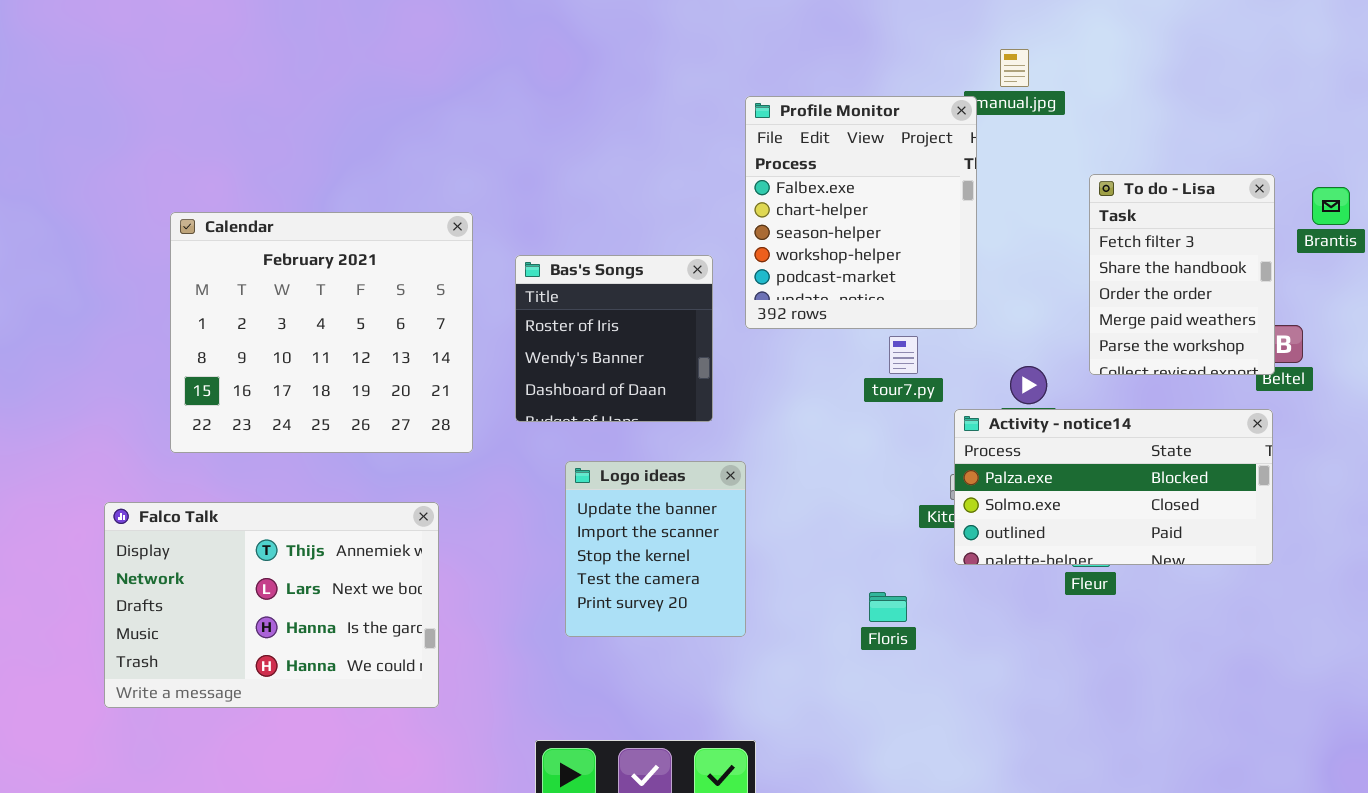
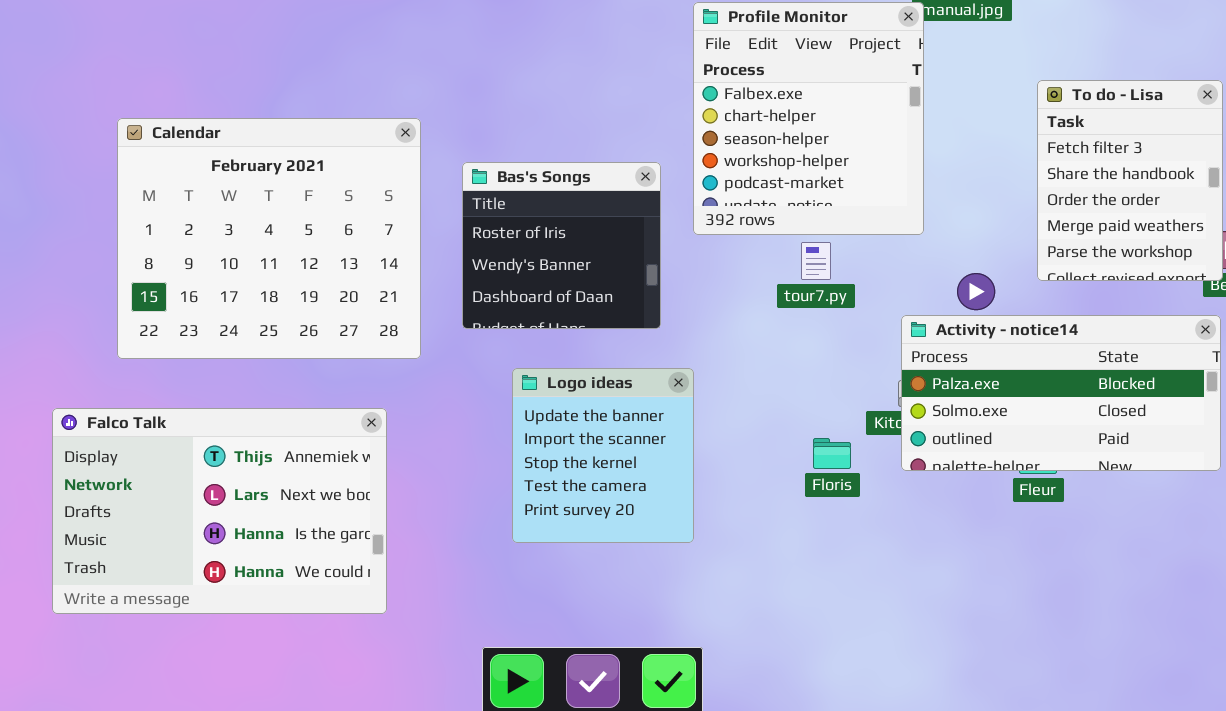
tour7.py: [889,336,918,374] -> [801,242,831,280], moved
Floris: [869,592,907,622] -> [813,438,851,469], moved

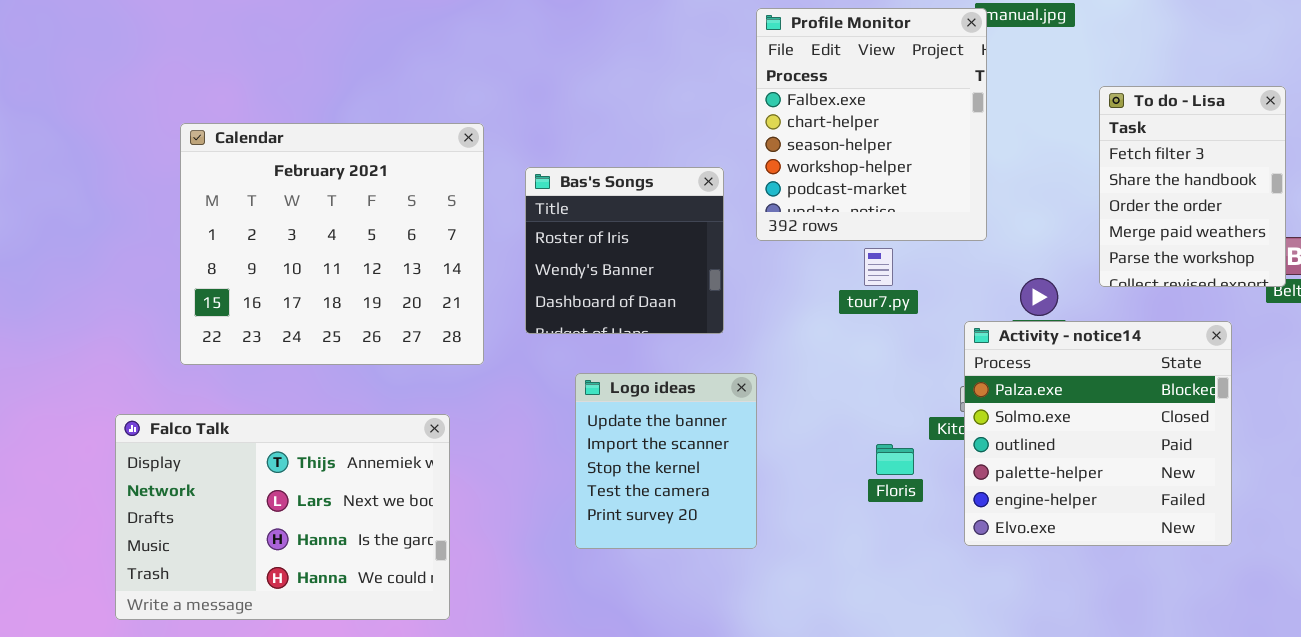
Activity - notice14: [901,315,1221,471] -> [964,321,1232,546], resized

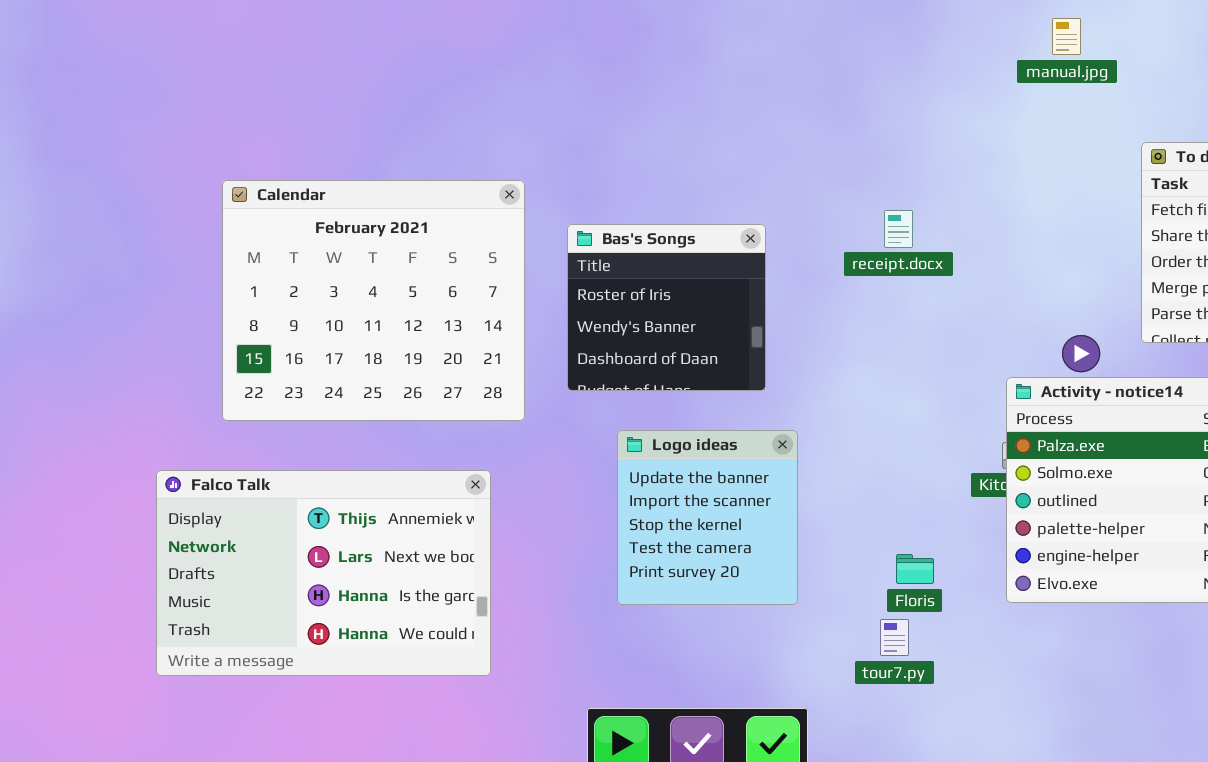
Profile Monitor: [756,8,987,241] -> none, closed
tour7.py: [864,248,893,286] -> [880,619,909,656], moved
Floris: [876,444,914,475] -> [896,554,934,584], moved

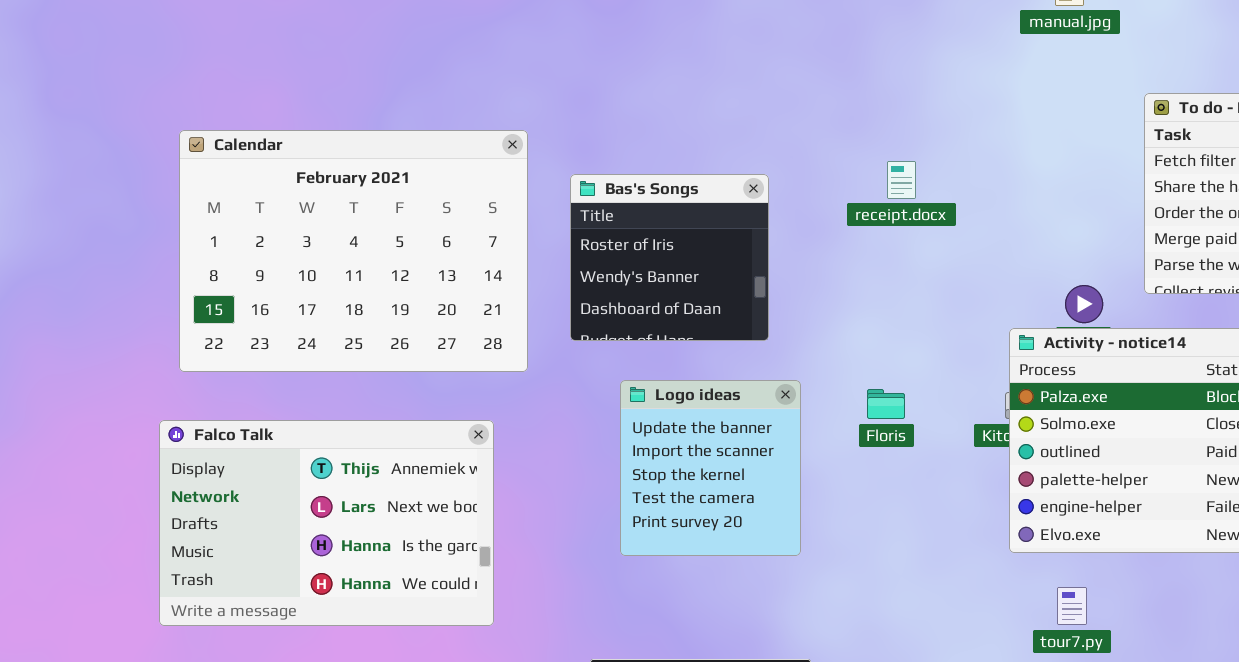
Calendar: [222,180,525,421] -> [179,130,528,372], resized
Floris: [896,554,934,584] -> [867,389,905,419], moved
tour7.py: [880,619,909,656] -> [1057,587,1087,625], moved

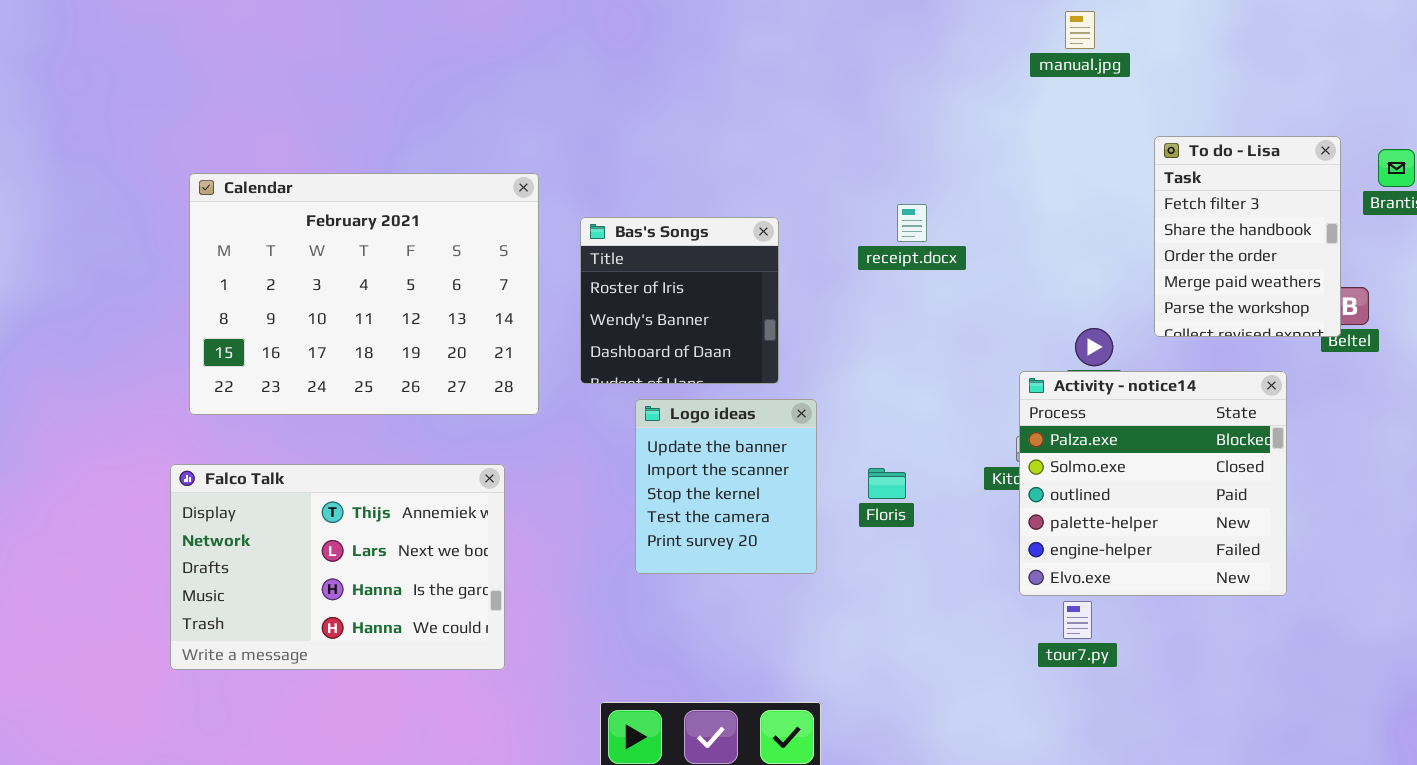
Logo ideas: [620,380,801,556] -> [635,399,817,574], moved
Floris: [867,389,905,419] -> [868,468,906,499], moved
tour7.py: [1057,587,1087,625] -> [1063,601,1092,639], moved

